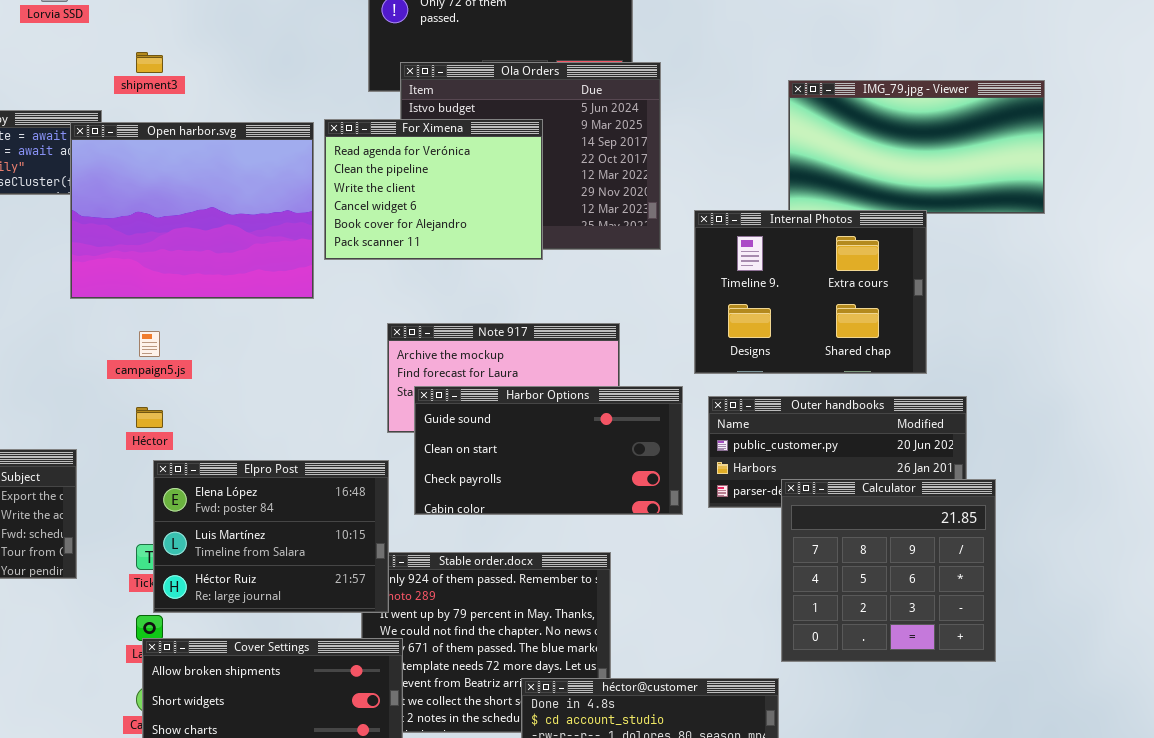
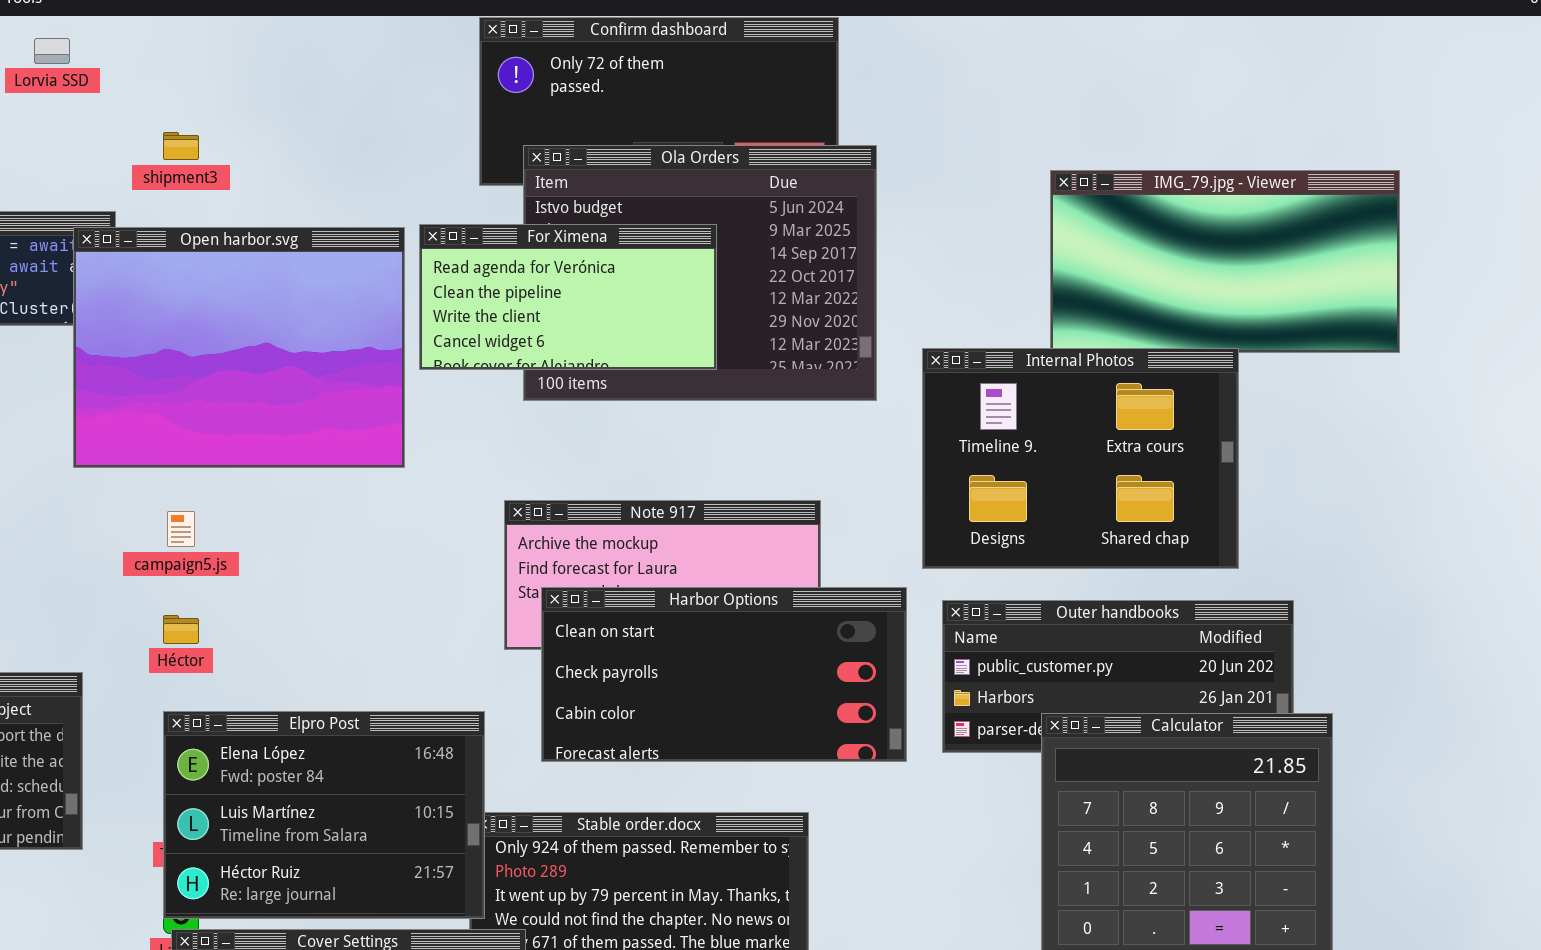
For Ximena: [324,119,543,260] -> [419,224,717,370], resized
Harbor Options: [414,386,683,515] -> [541,587,907,762], scrolled down 1 row
Elpro Post: [153,460,389,613] -> [163,711,485,919], moved

